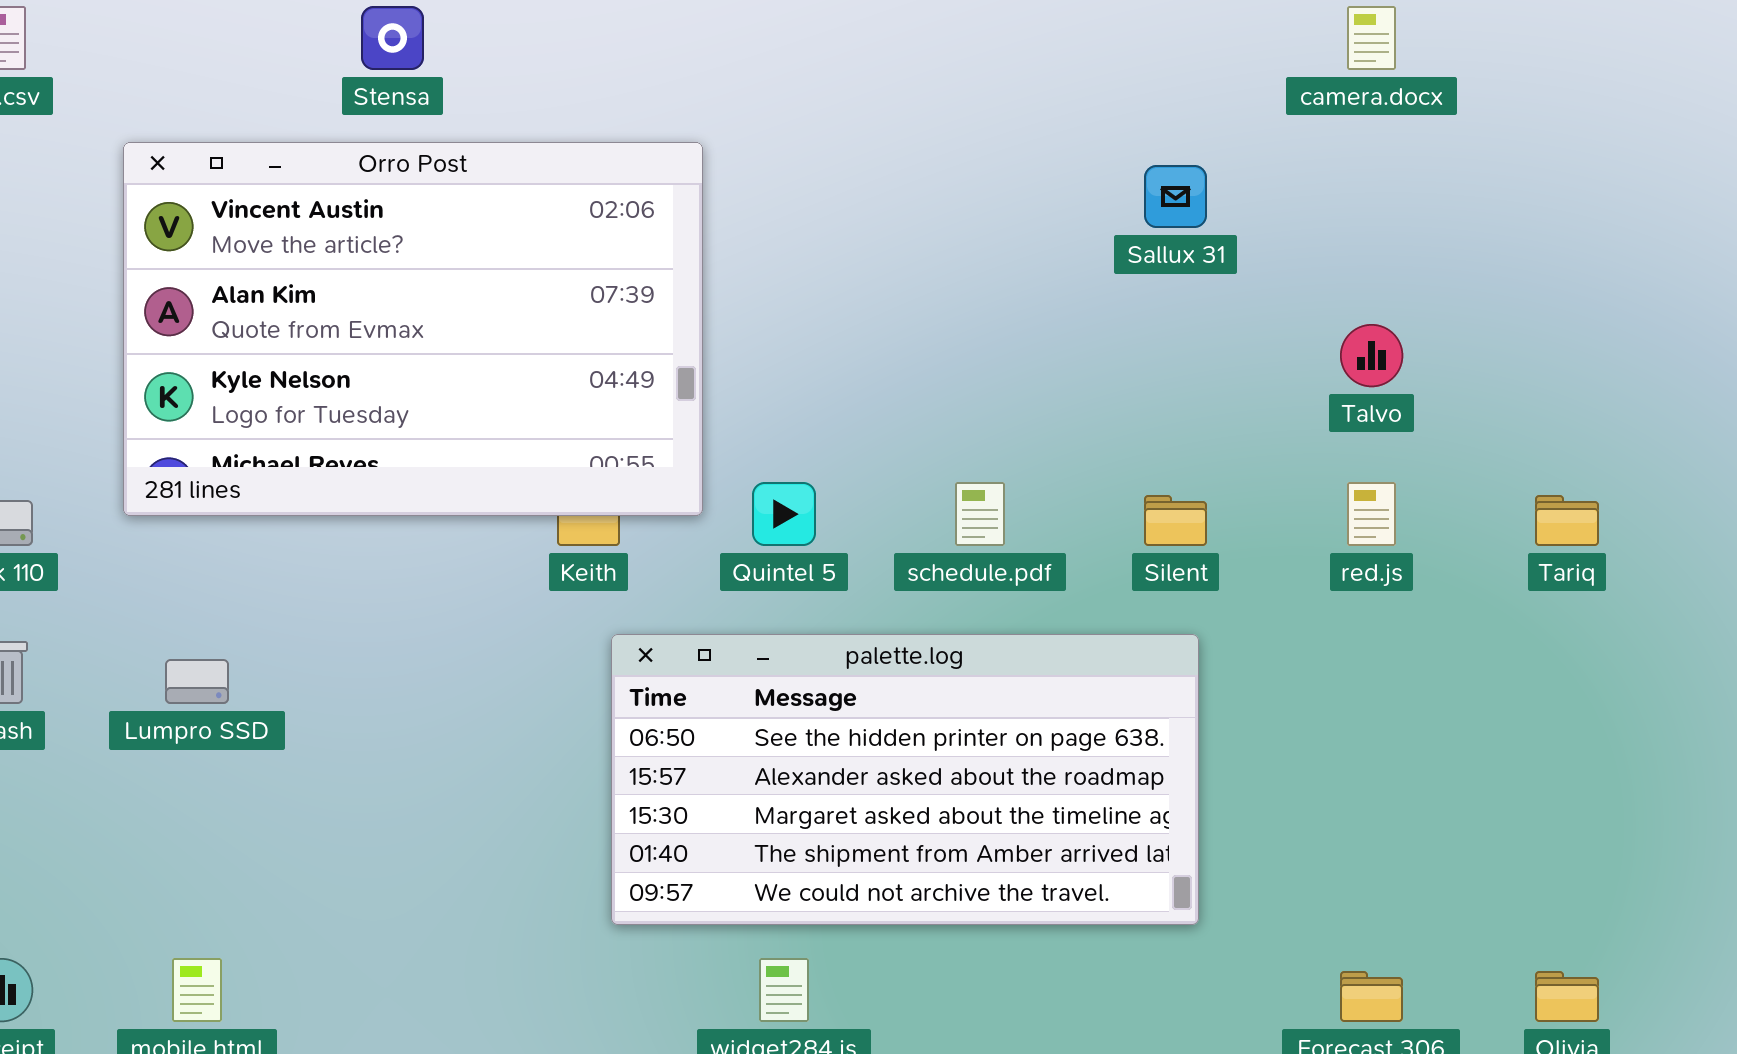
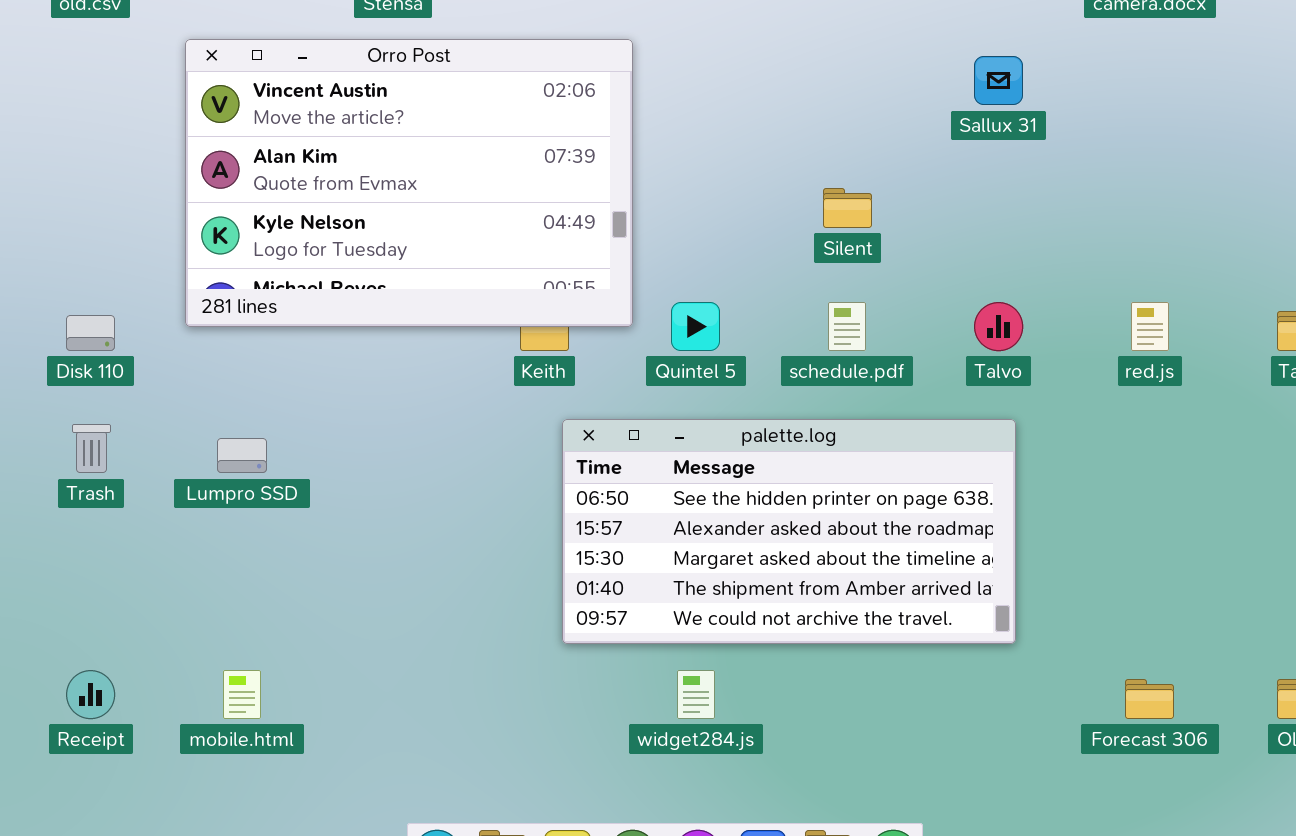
Talvo: [1340,324,1403,387] -> [974,302,1023,351], moved
Silent: [1144,495,1207,546] -> [823,188,872,228], moved

